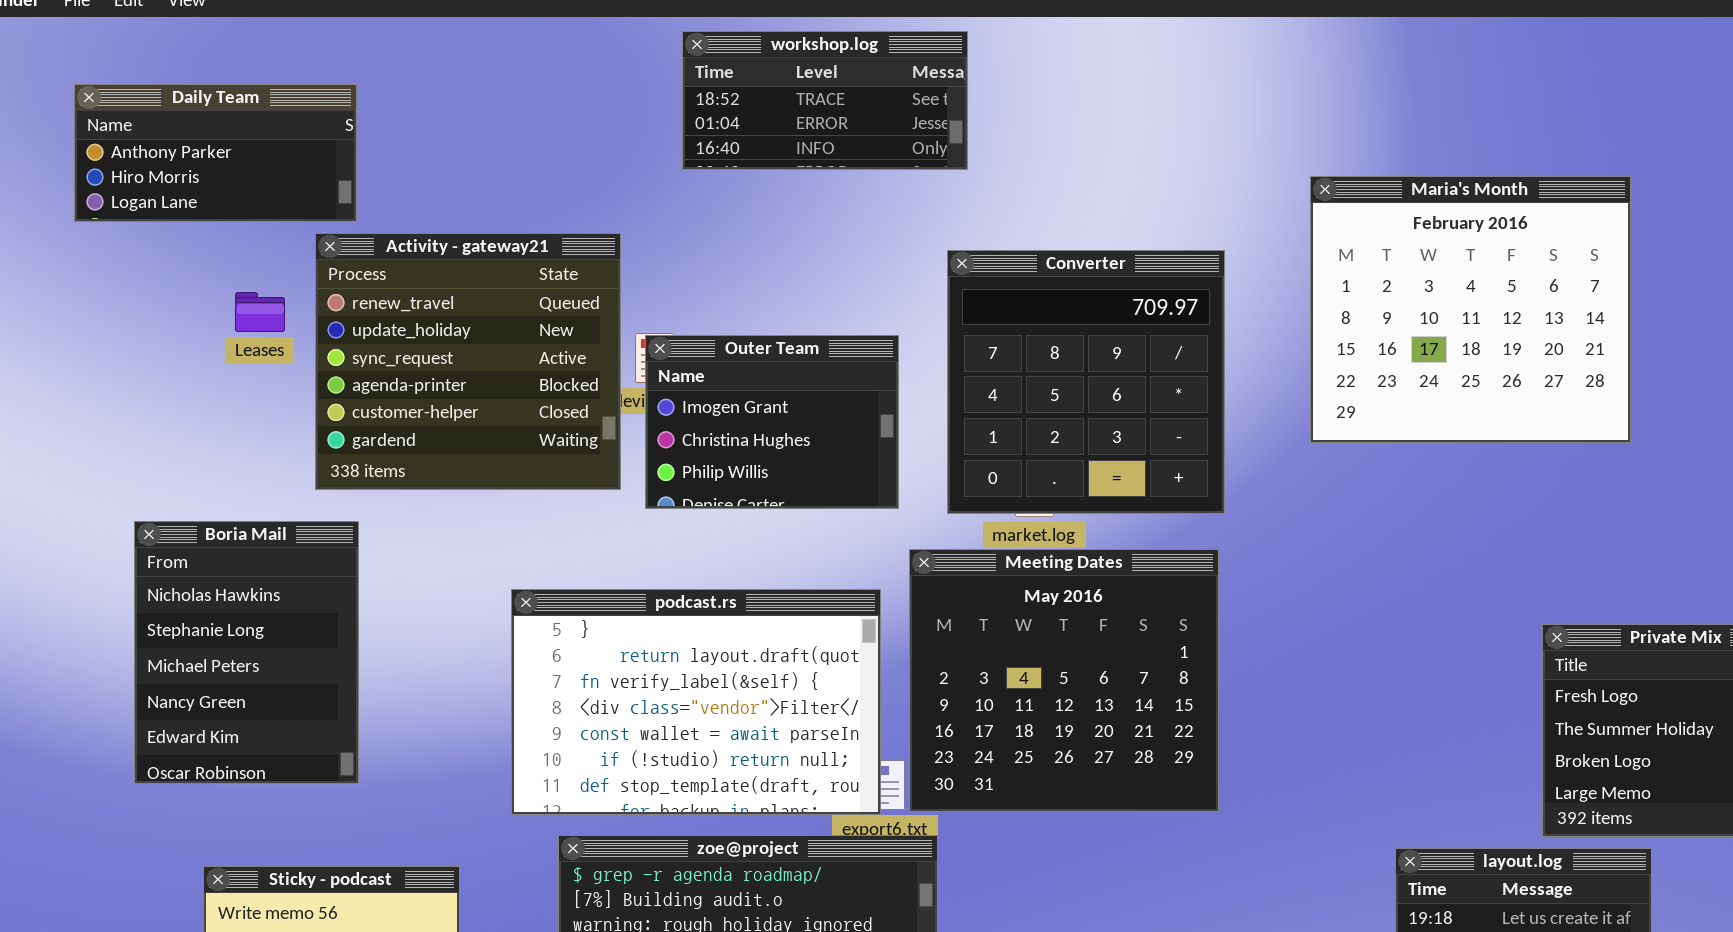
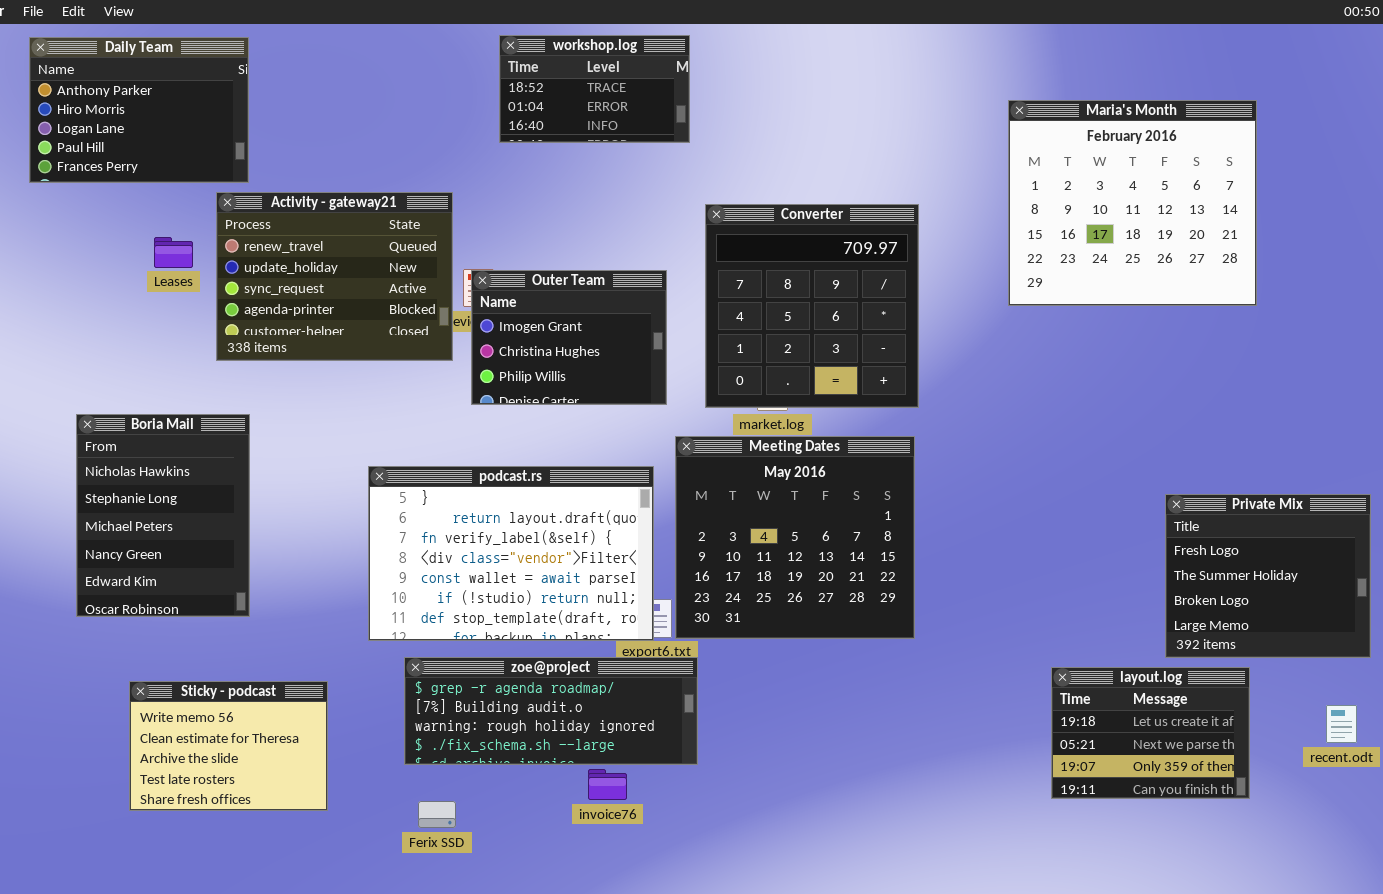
workshop.log: [682,31,968,170] -> [499,35,690,143], resized
Daily Team: [74,84,357,222] -> [29,37,249,183], resized
Maria's Month: [1310,176,1631,443] -> [1008,100,1257,306], moved
Activity - gateway21: [315,233,621,490] -> [216,192,453,361], resized

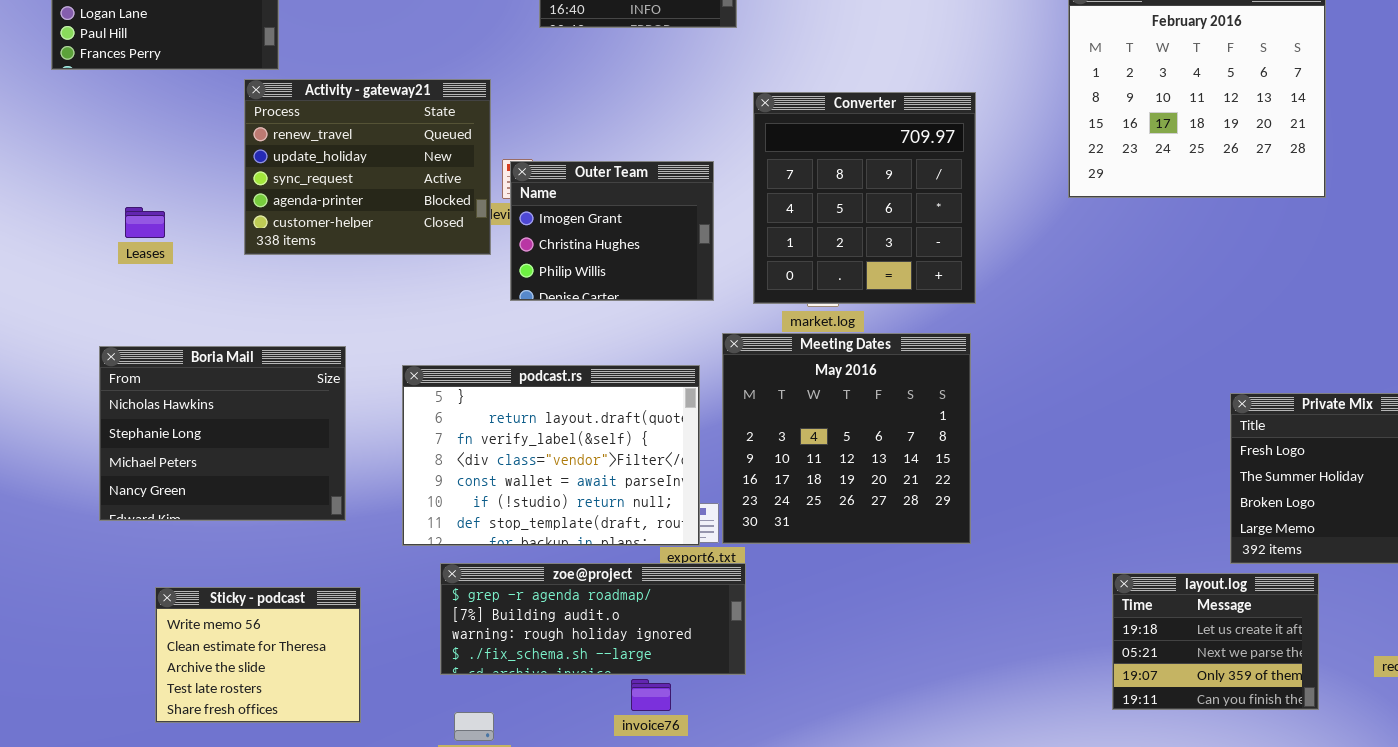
Leases: [154,237,193,268] -> [125,207,165,238], moved
Boria Mail: [76,414,250,617] -> [99,346,346,521], resized

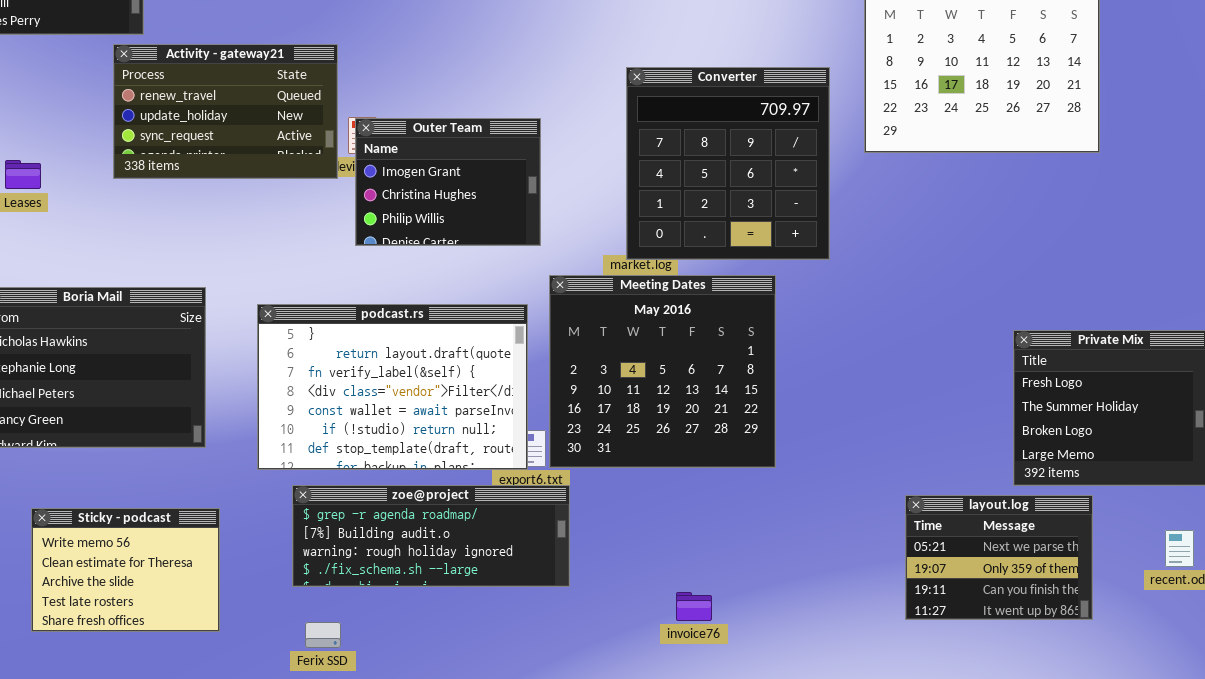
Activity - gateway21: [244,79,491,255] -> [113,44,338,179], resized
Converter: [753,92,976,304] -> [626,67,830,260], moved
layout.log: [1112,573,1319,710] -> [905,495,1093,620], scrolled down 1 row
invoice76: [631,679,671,711] -> [676,592,712,621], moved

